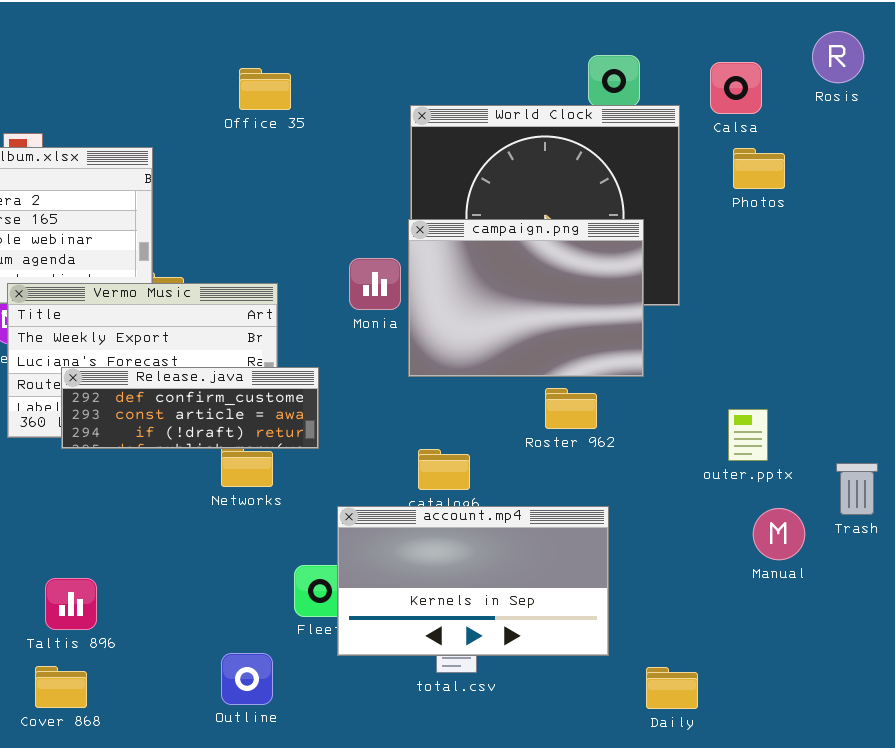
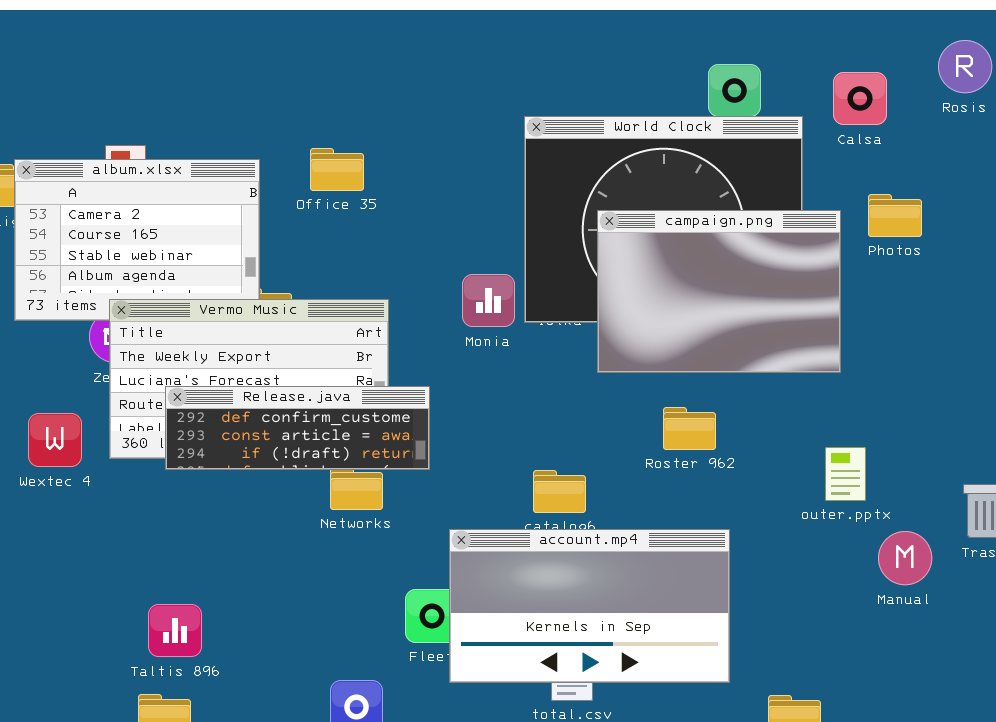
Office 35: [239,68,291,110] -> [310,148,364,191], moved
Photos: [733,148,785,189] -> [868,194,922,237], moved
campaign.png: [408,219,644,377] -> [597,210,841,373], moved
outer.pptx: [728,409,768,461] -> [825,447,866,501], moved

